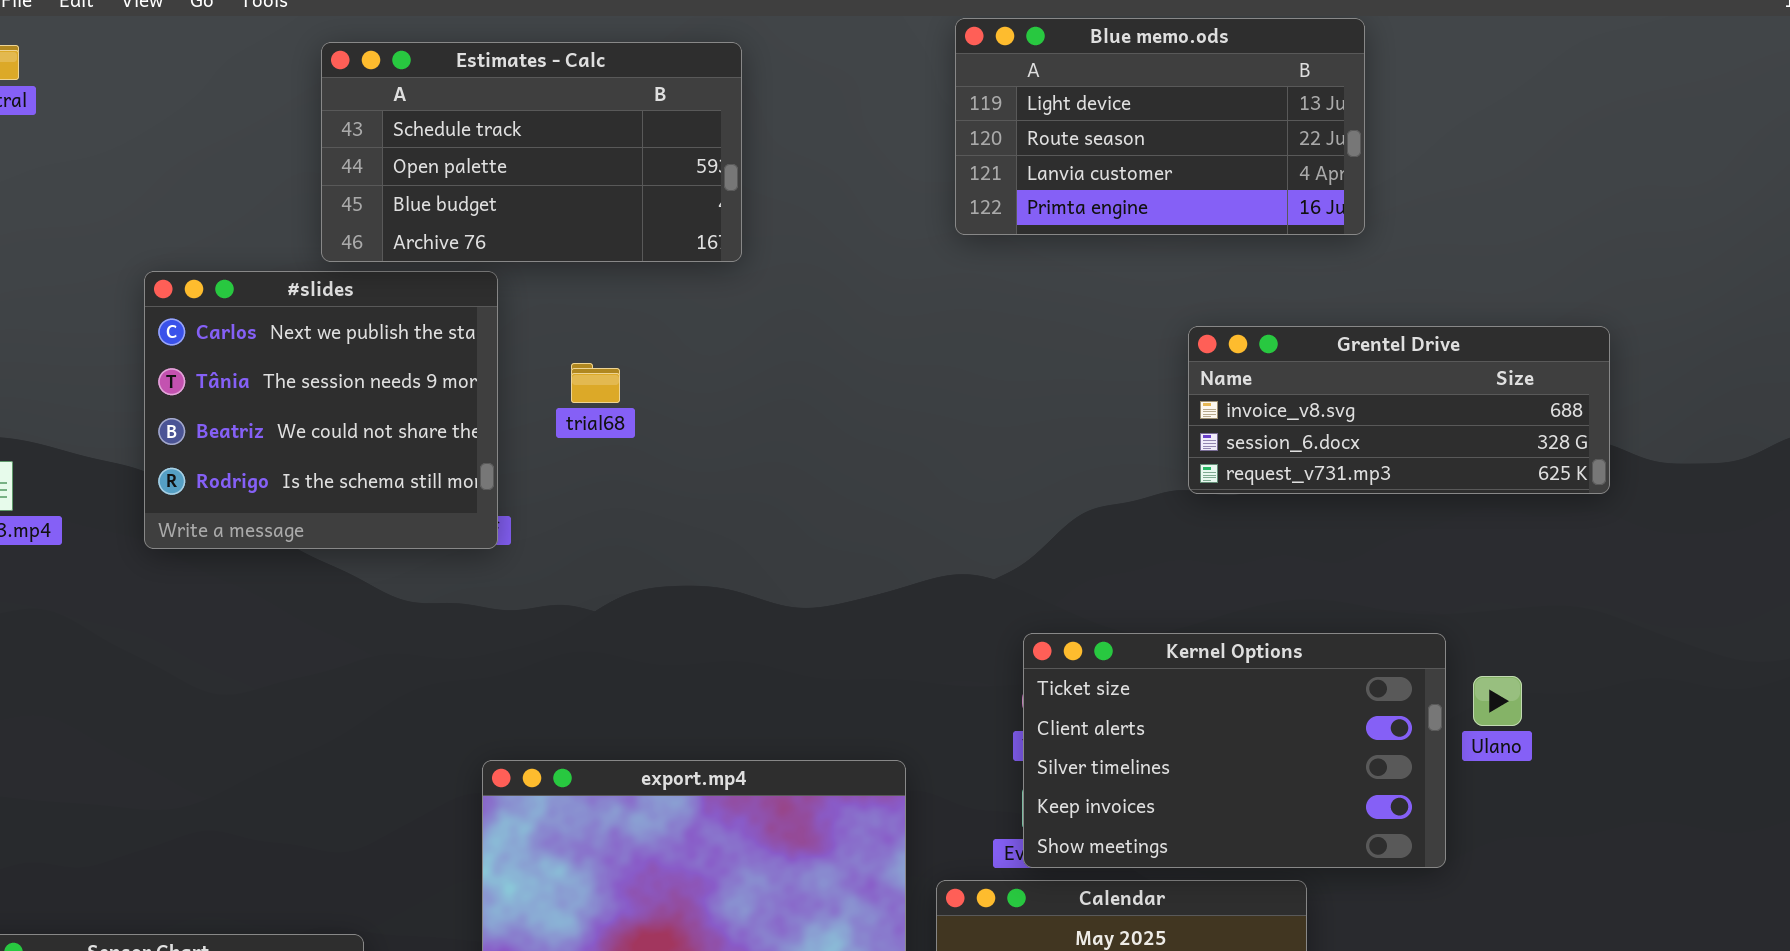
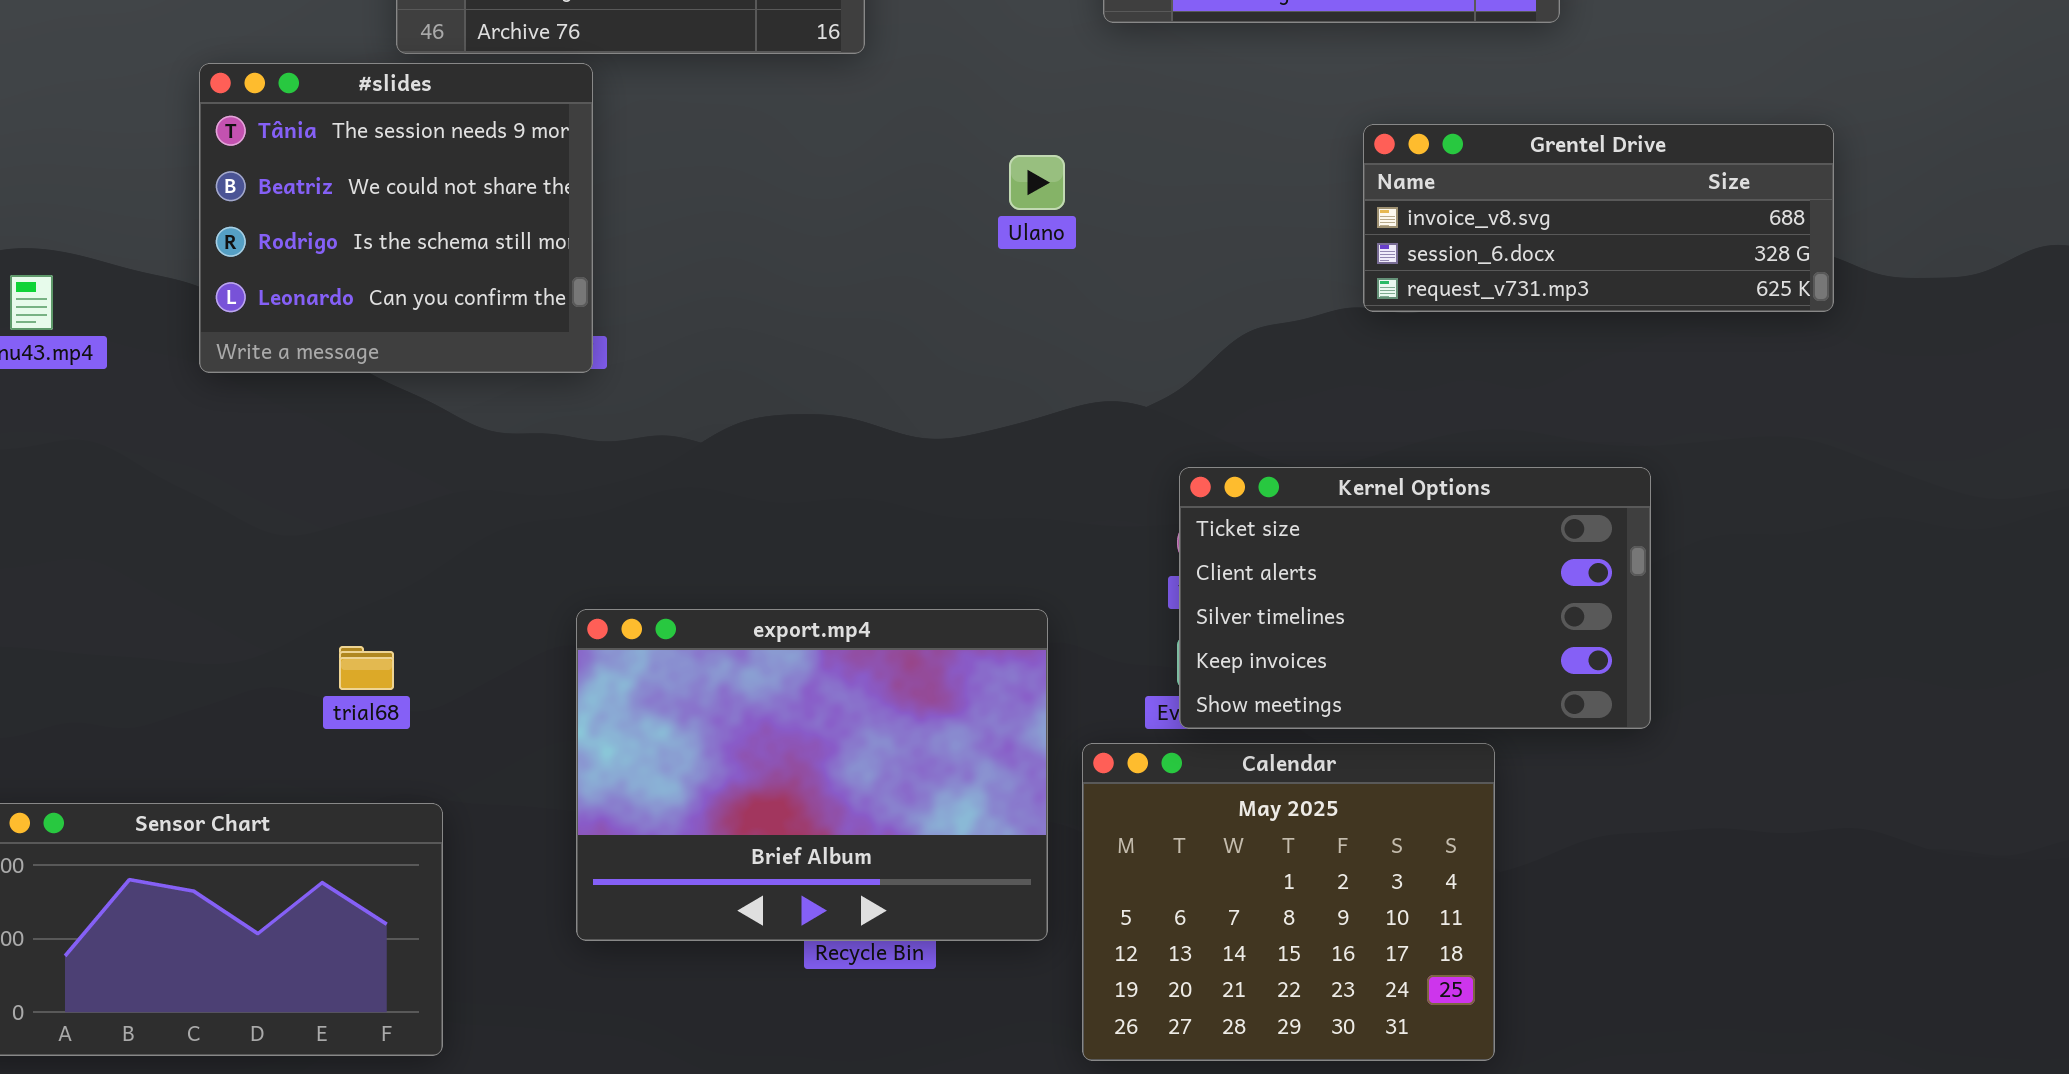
#slides: [144,271,498,549] -> [199,63,593,373], scrolled down 1 row
trial68: [571,363,620,403] -> [339,646,394,690], moved
Ulano: [1473,676,1522,726] -> [1009,155,1065,210], moved

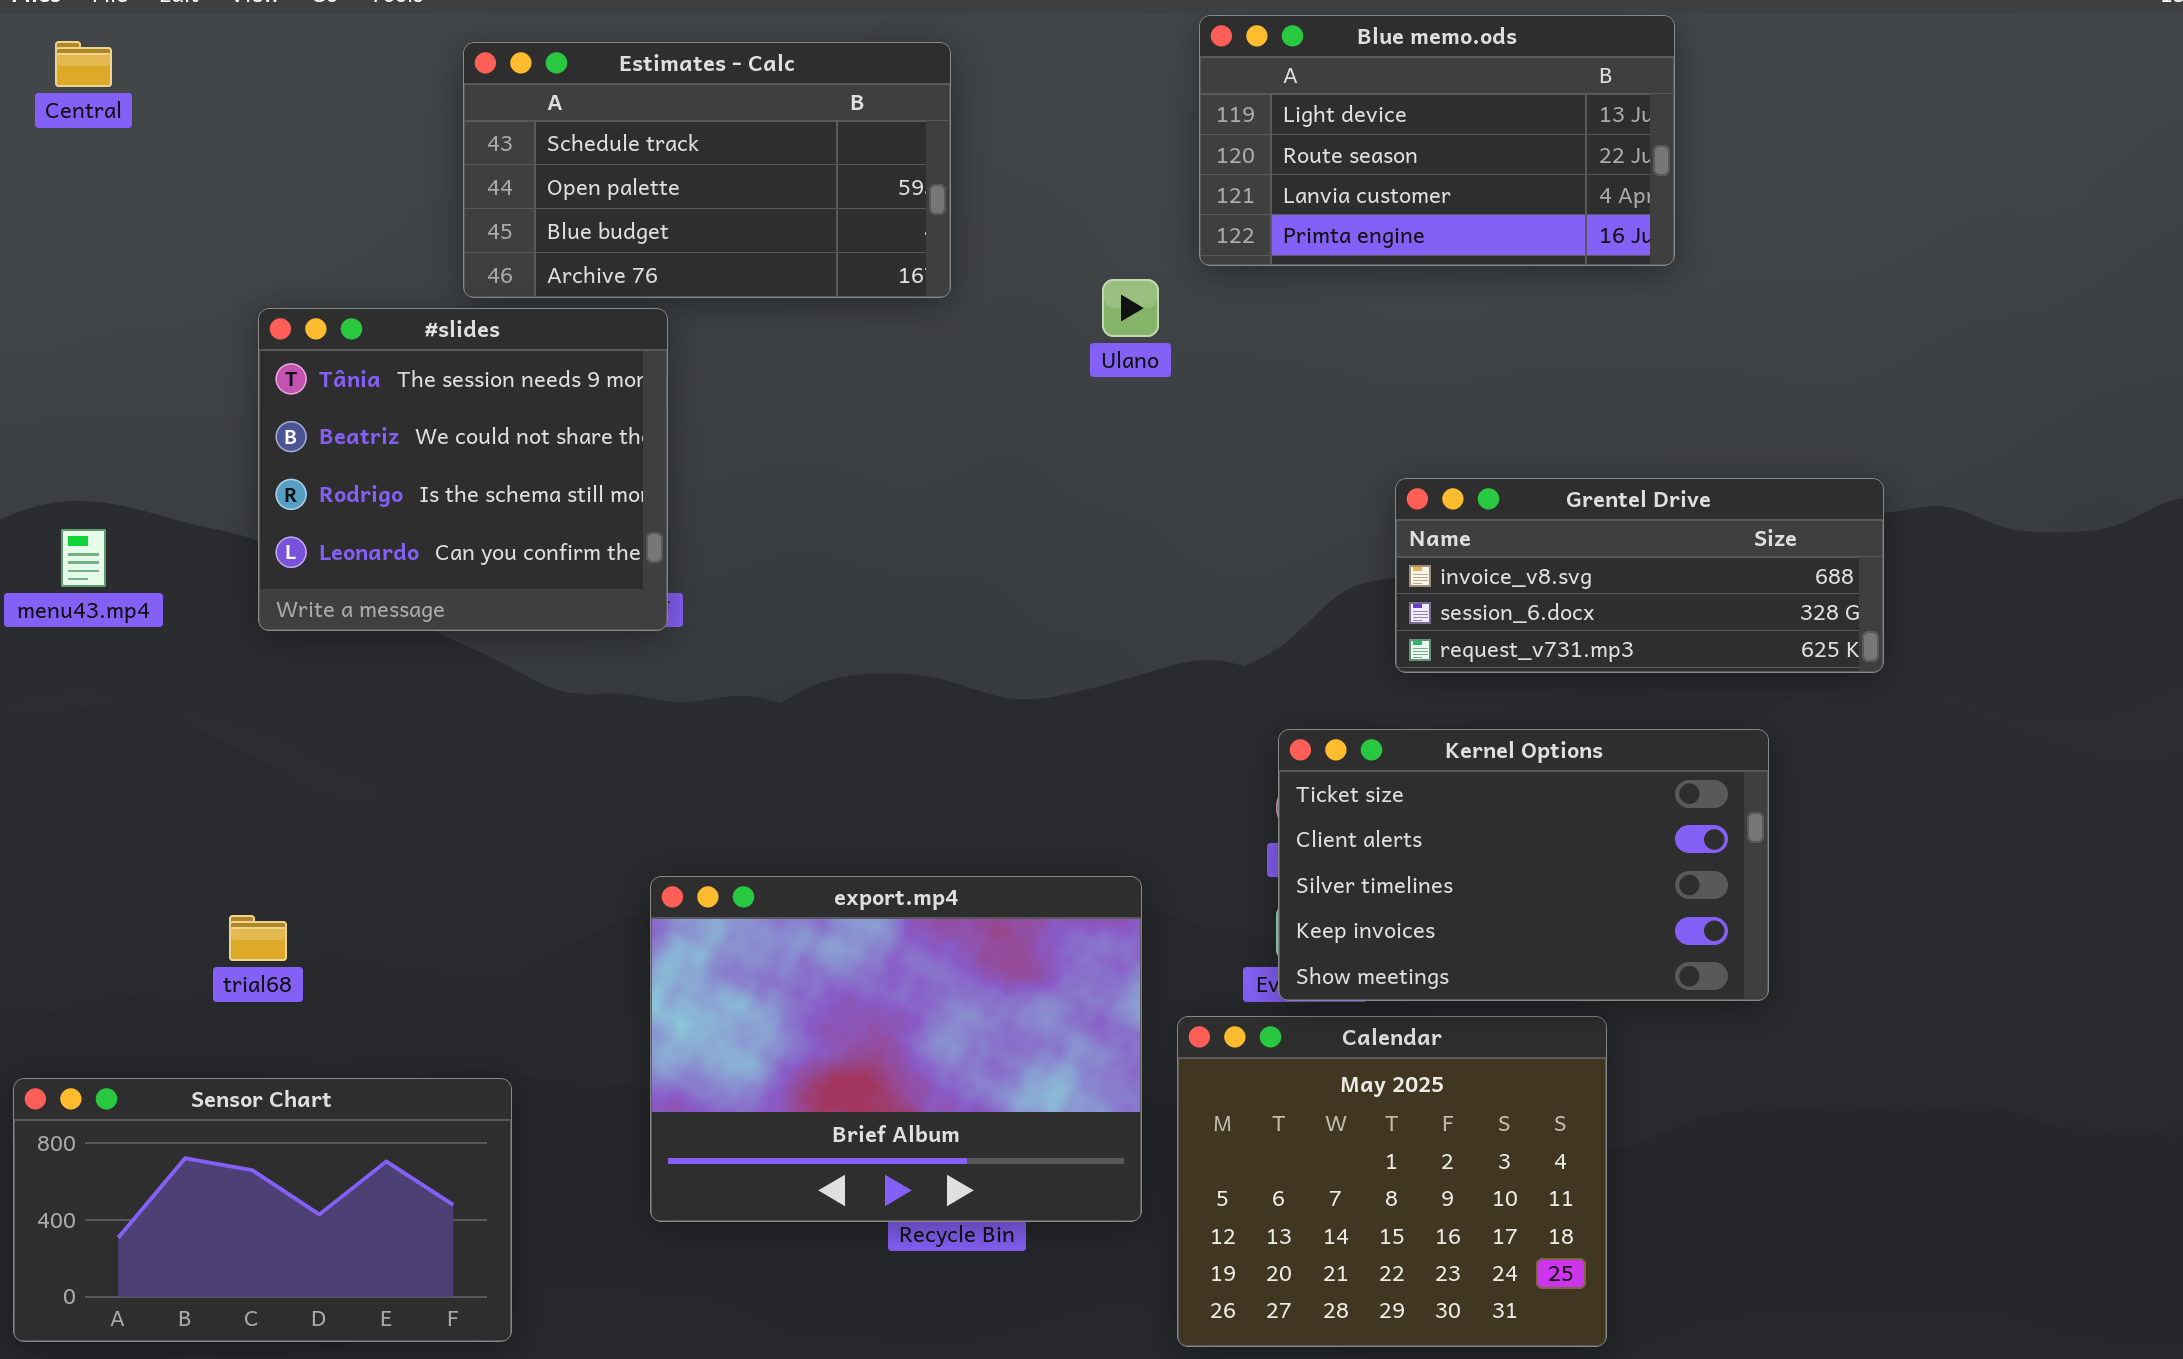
Grentel Drive: [1363,124,1834,312] -> [1395,478,1884,673], moved
Ulano: [1009,155,1065,210] -> [1102,279,1159,337], moved
trial68: [339,646,394,690] -> [229,915,287,961], moved

